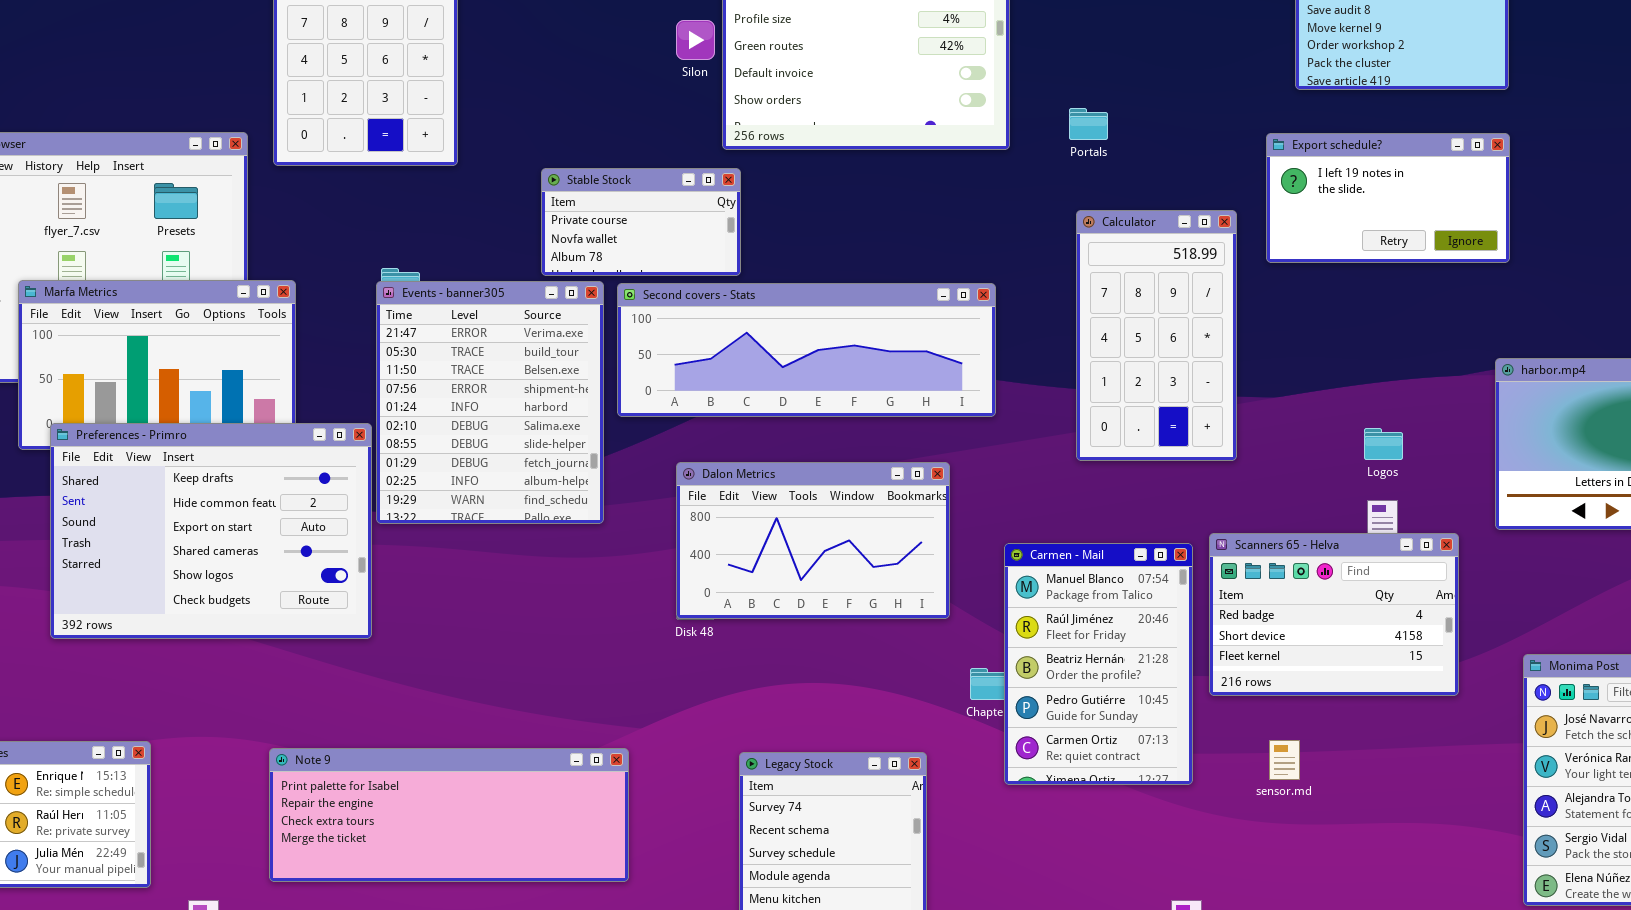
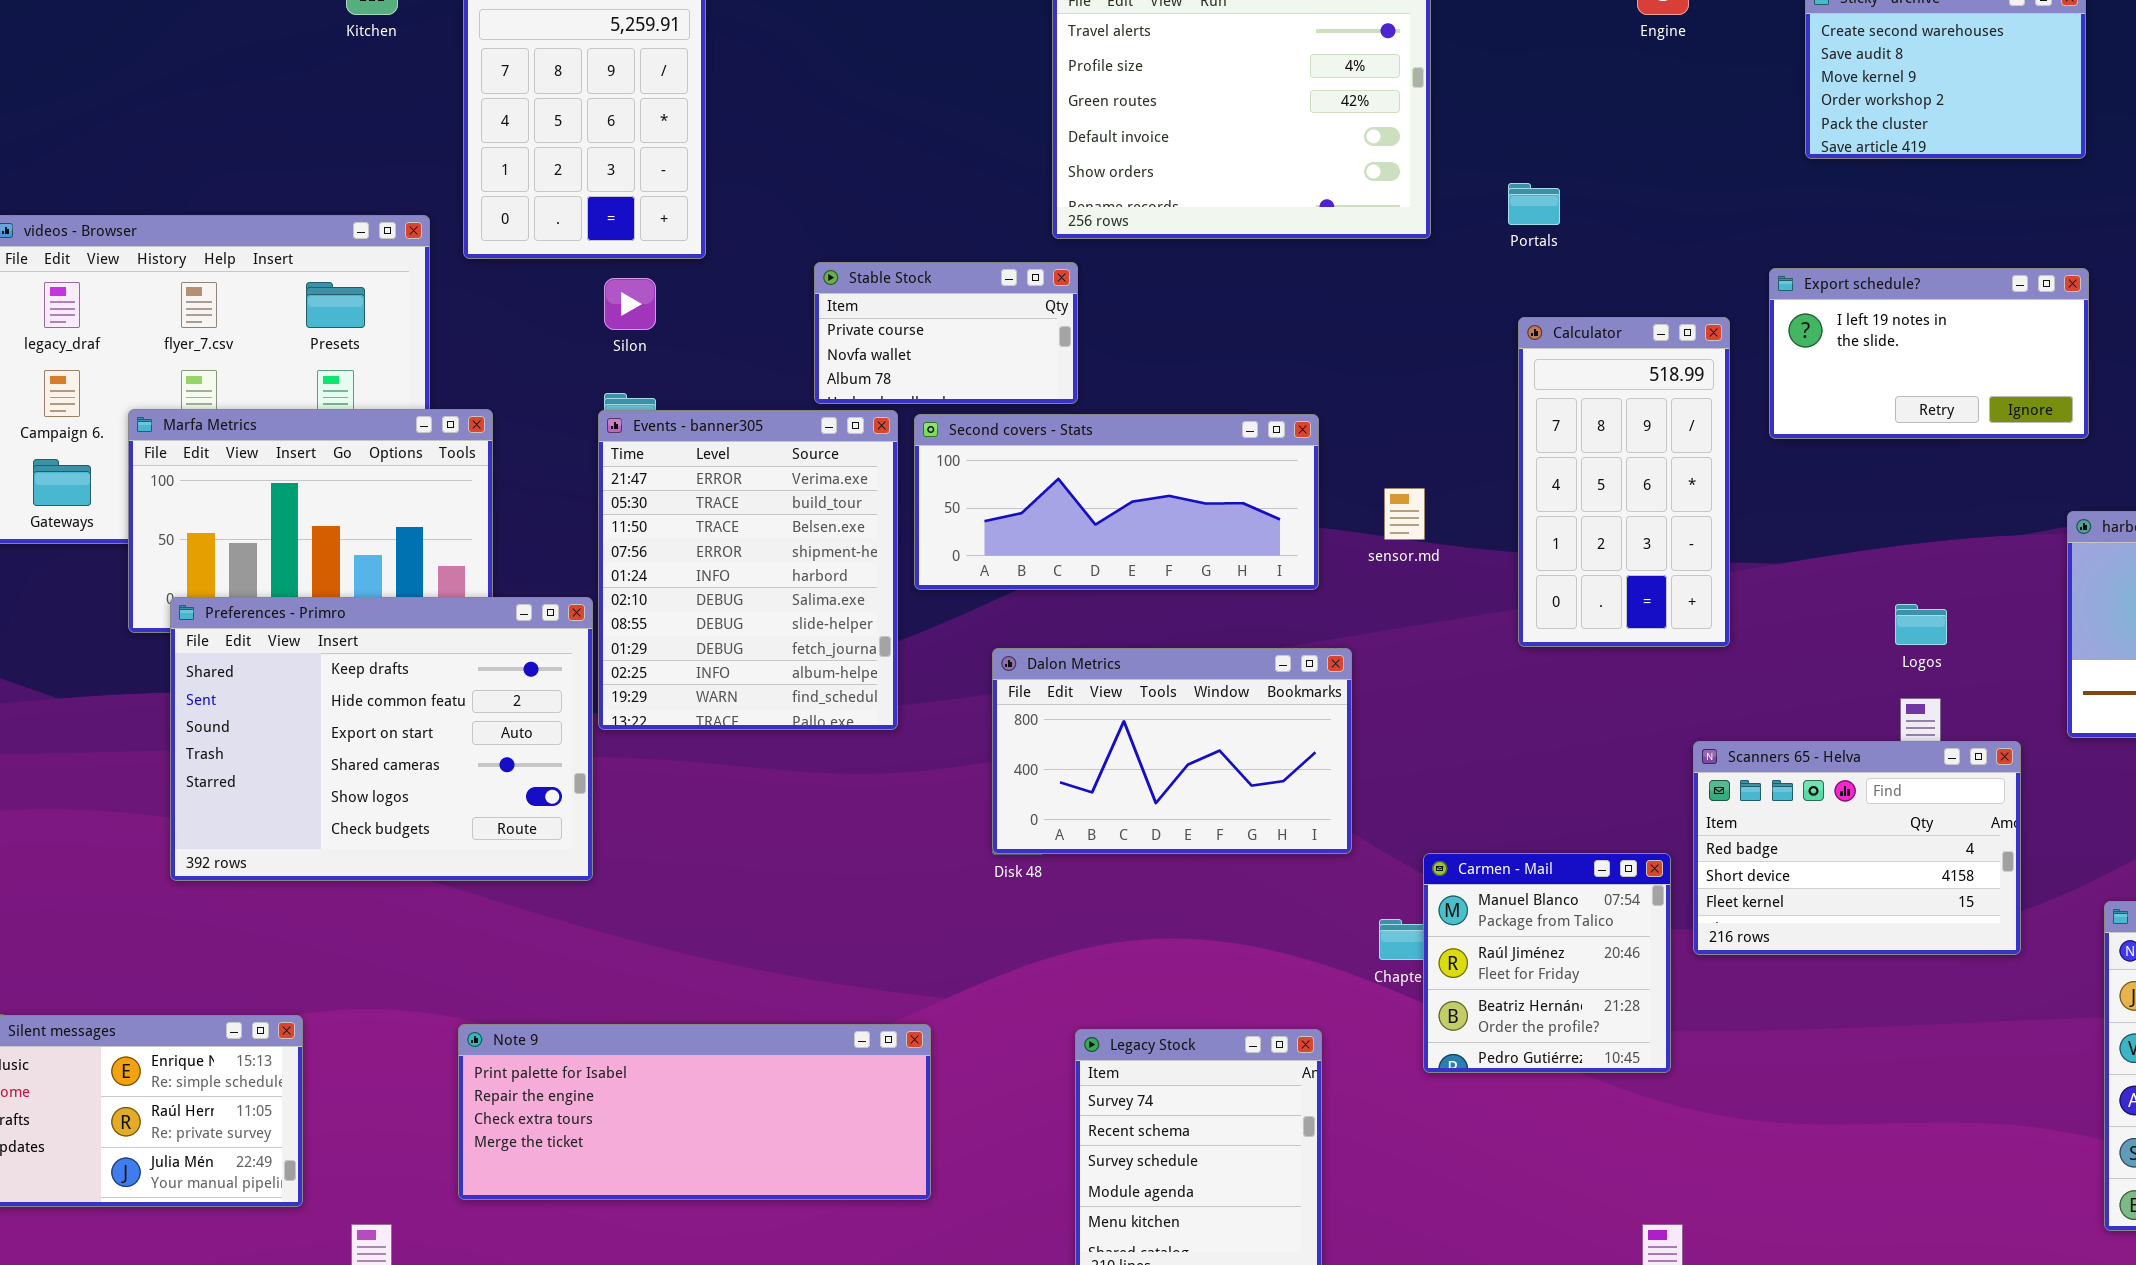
Silon: [676,20,715,60] -> [604,278,656,330], moved
Export schedule?: [1266,133,1510,263] -> [1769,268,2089,439], moved
Second covers - Stats: [617,283,996,417] -> [914,414,1319,590], resized
Carmen - Mail: [1004,543,1193,785] -> [1423,853,1671,1073], resized
sensor.md: [1269,740,1300,780] -> [1384,488,1425,540], moved

